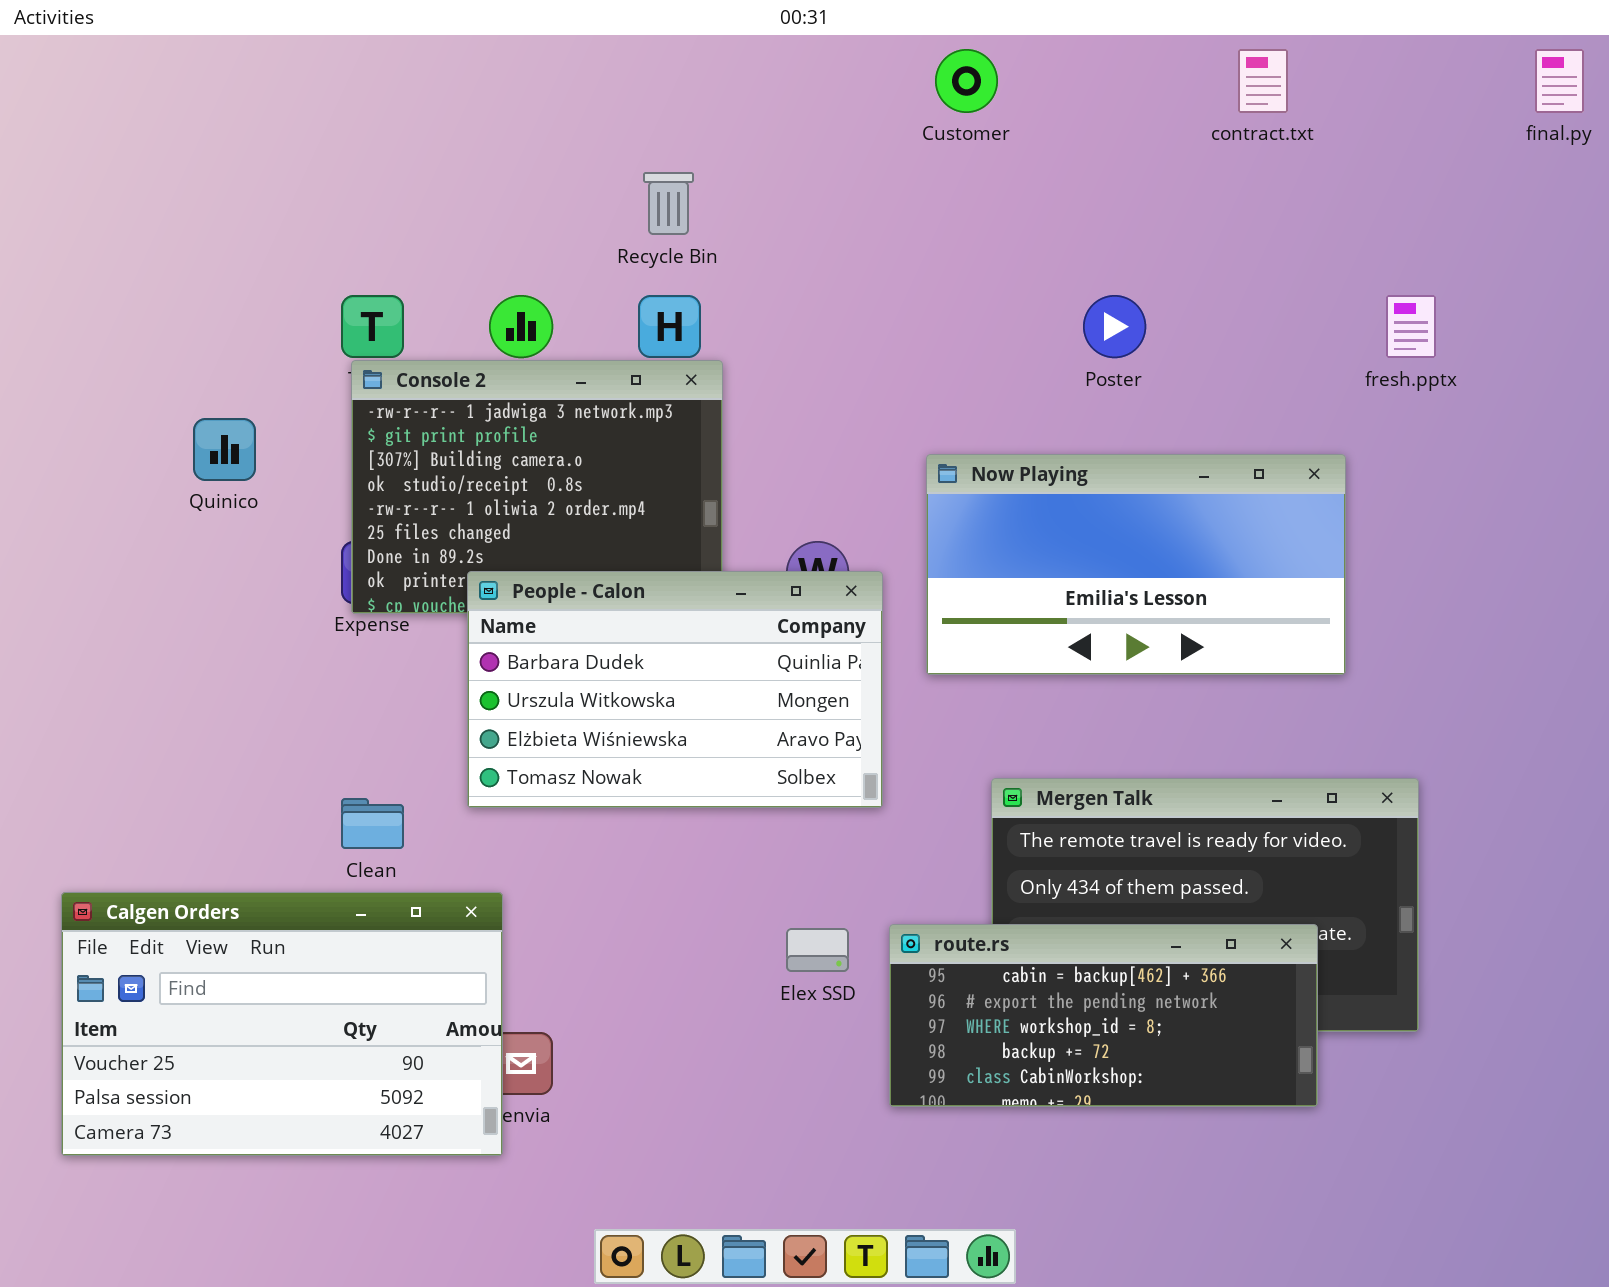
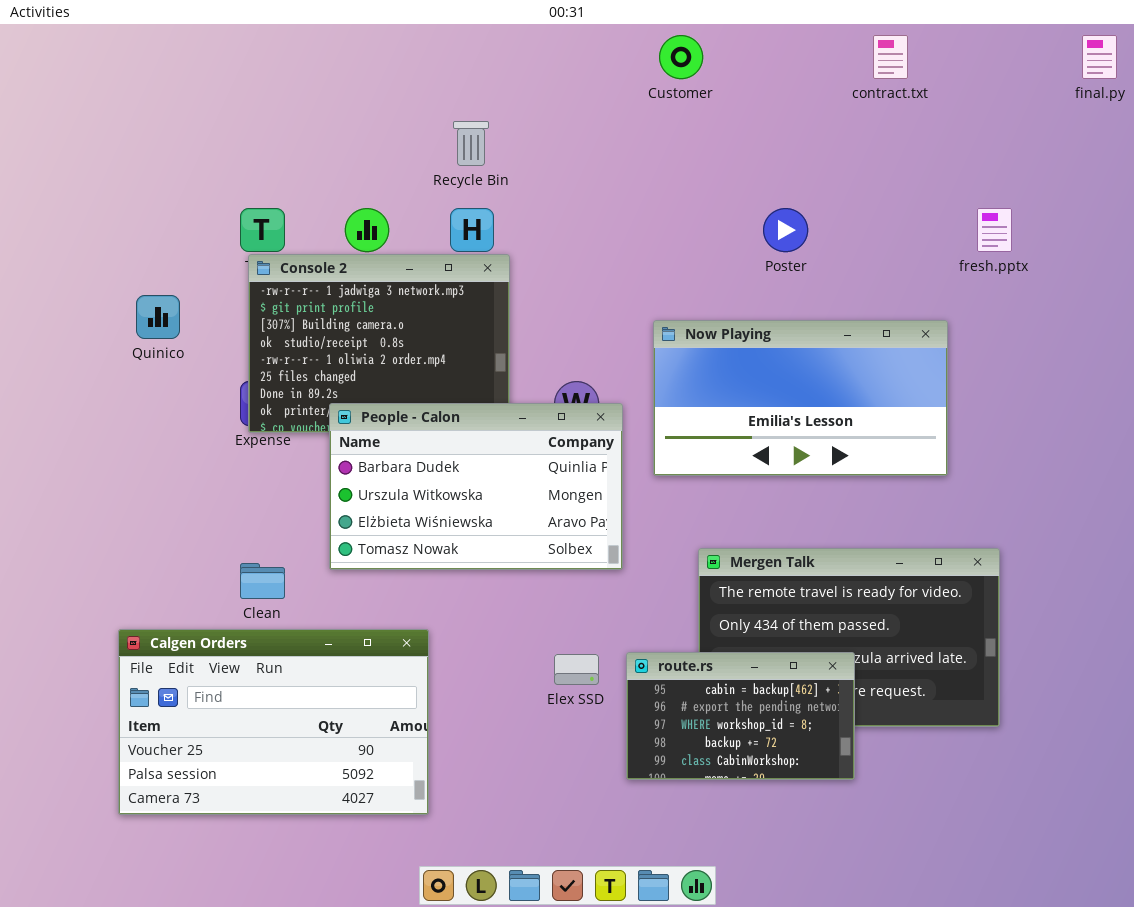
Calgen Orders: [61,892,503,1156] -> [118,629,429,815], moved
route.rs: [889,924,1318,1107] -> [626,652,855,780], resized

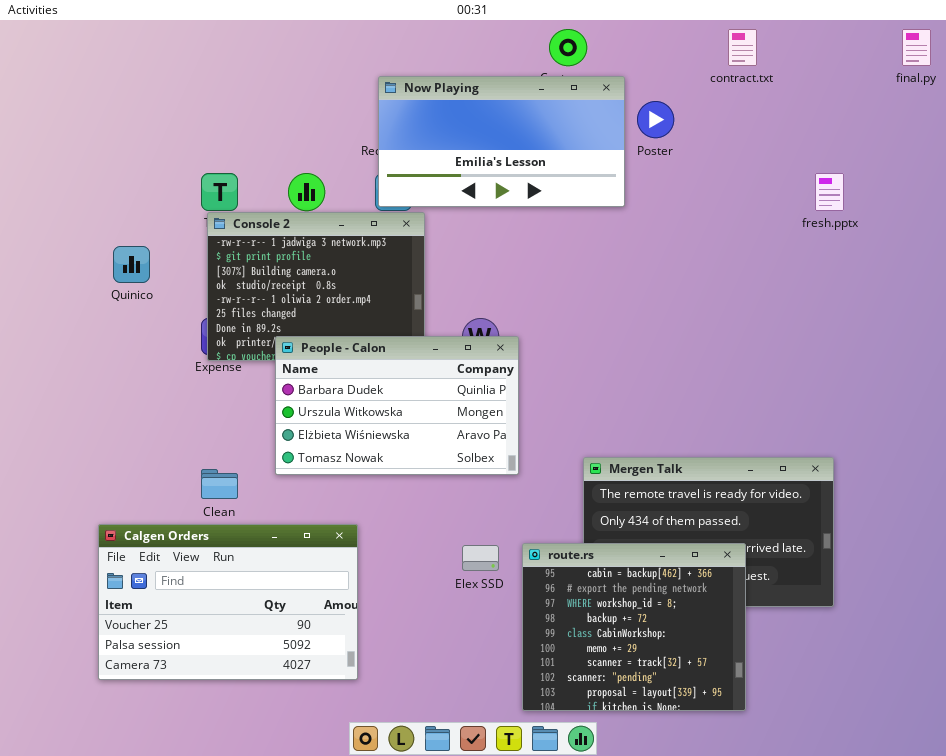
Poster: [763,208,808,252] -> [637,101,674,138], moved
Now Playing: [653,320,948,476] -> [378,76,625,207], moved
route.rs: [626,652,855,780] -> [522,543,746,711], resized

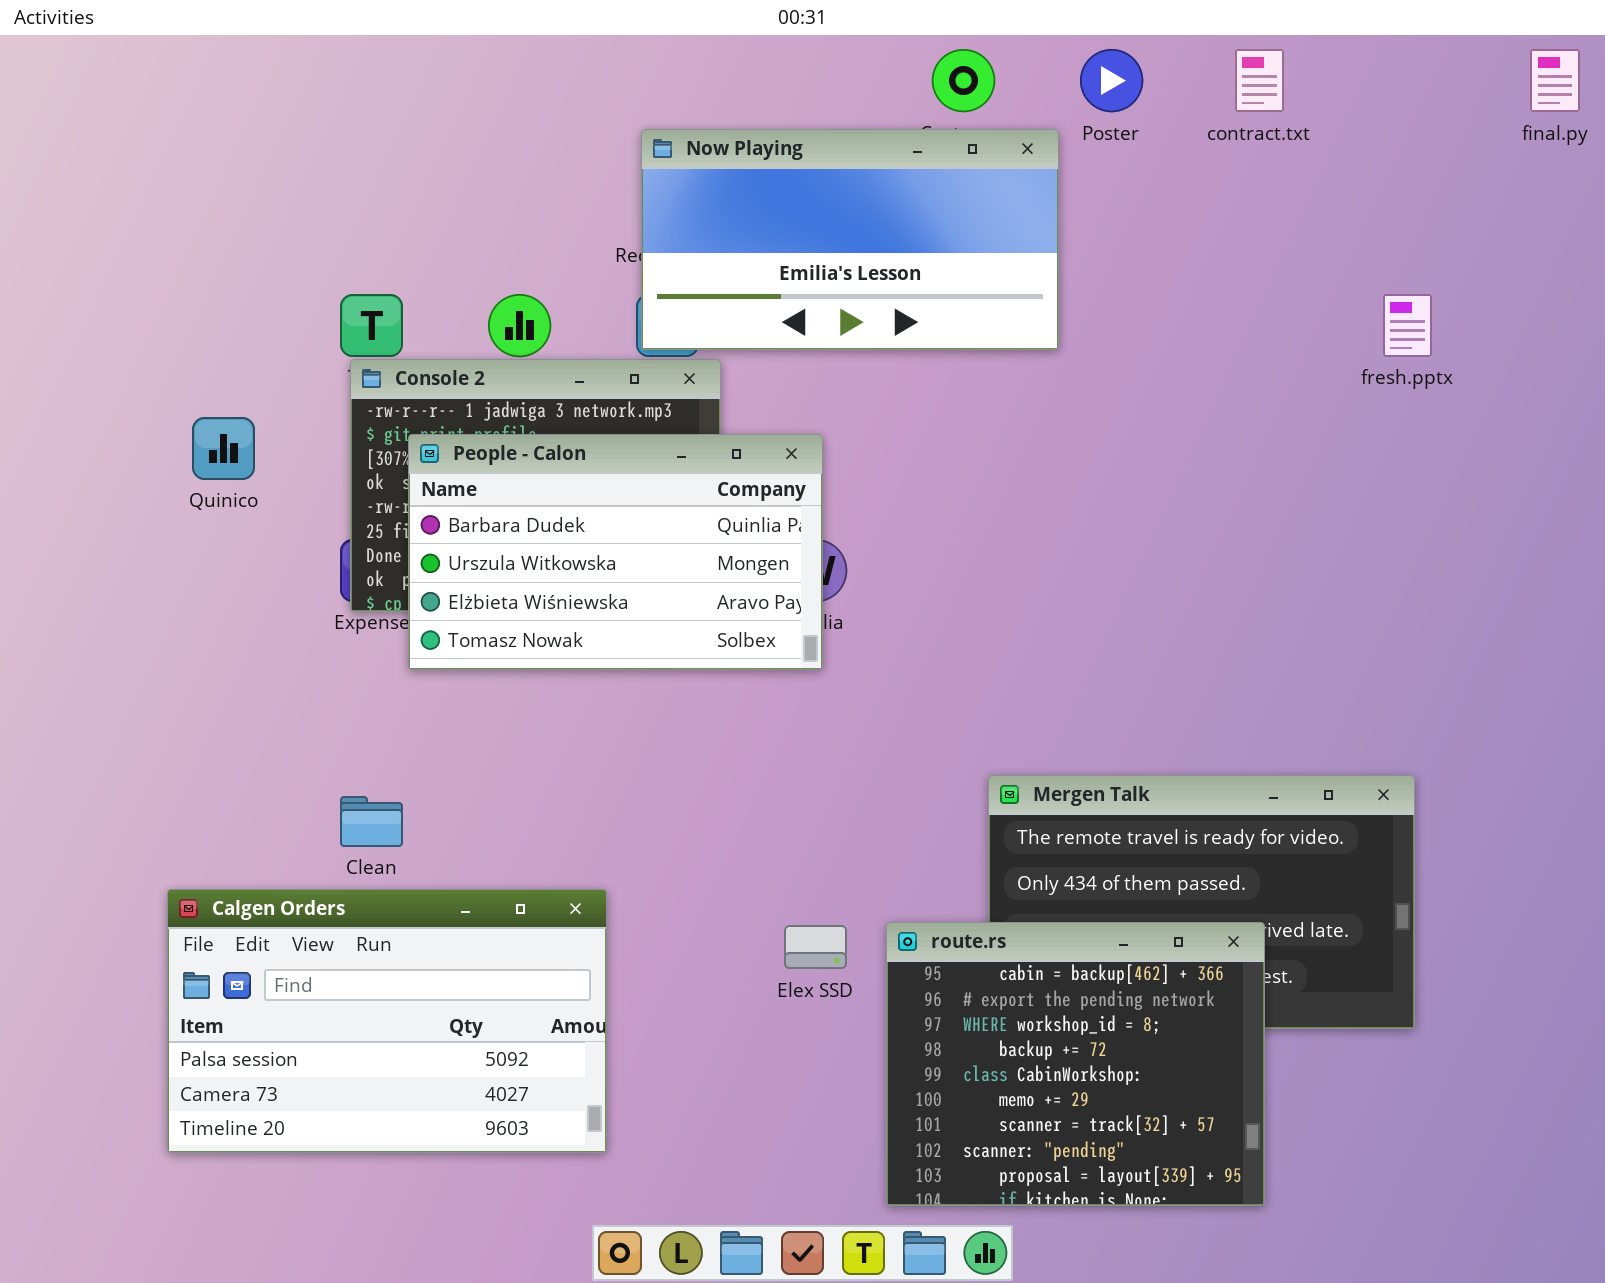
Poster: [637,101,674,138] -> [1080,49,1143,112], moved
People - Calon: [275,336,519,475] -> [408,434,823,670], moved
Calgen Orders: [98,524,358,680] -> [167,889,607,1153], scrolled down 1 row

